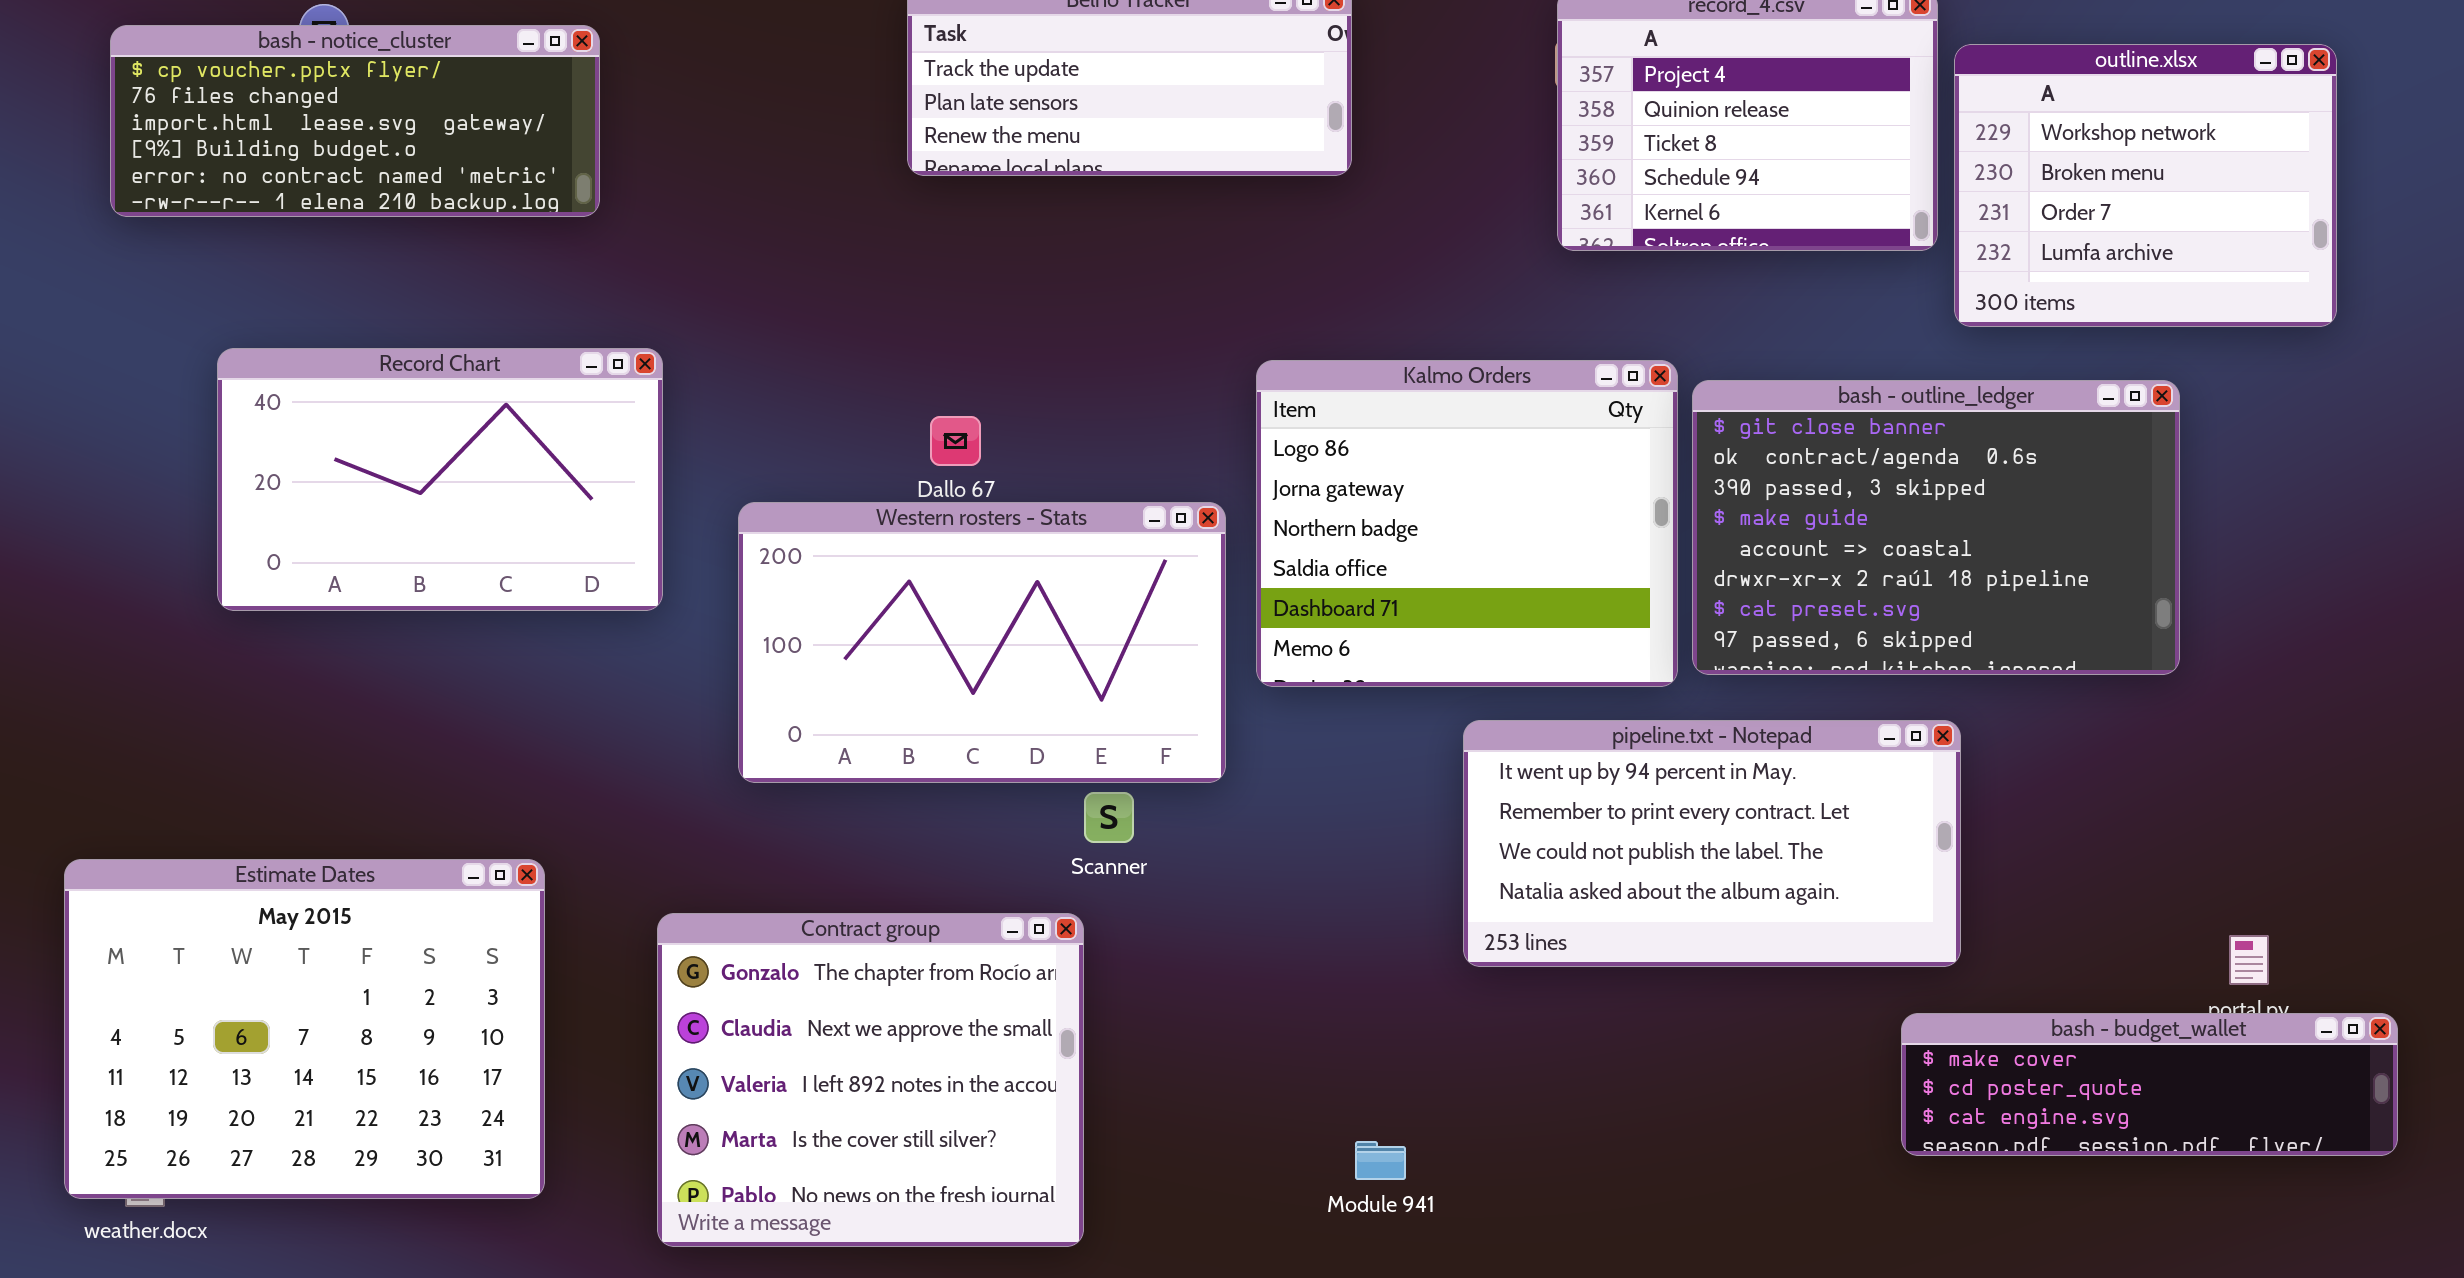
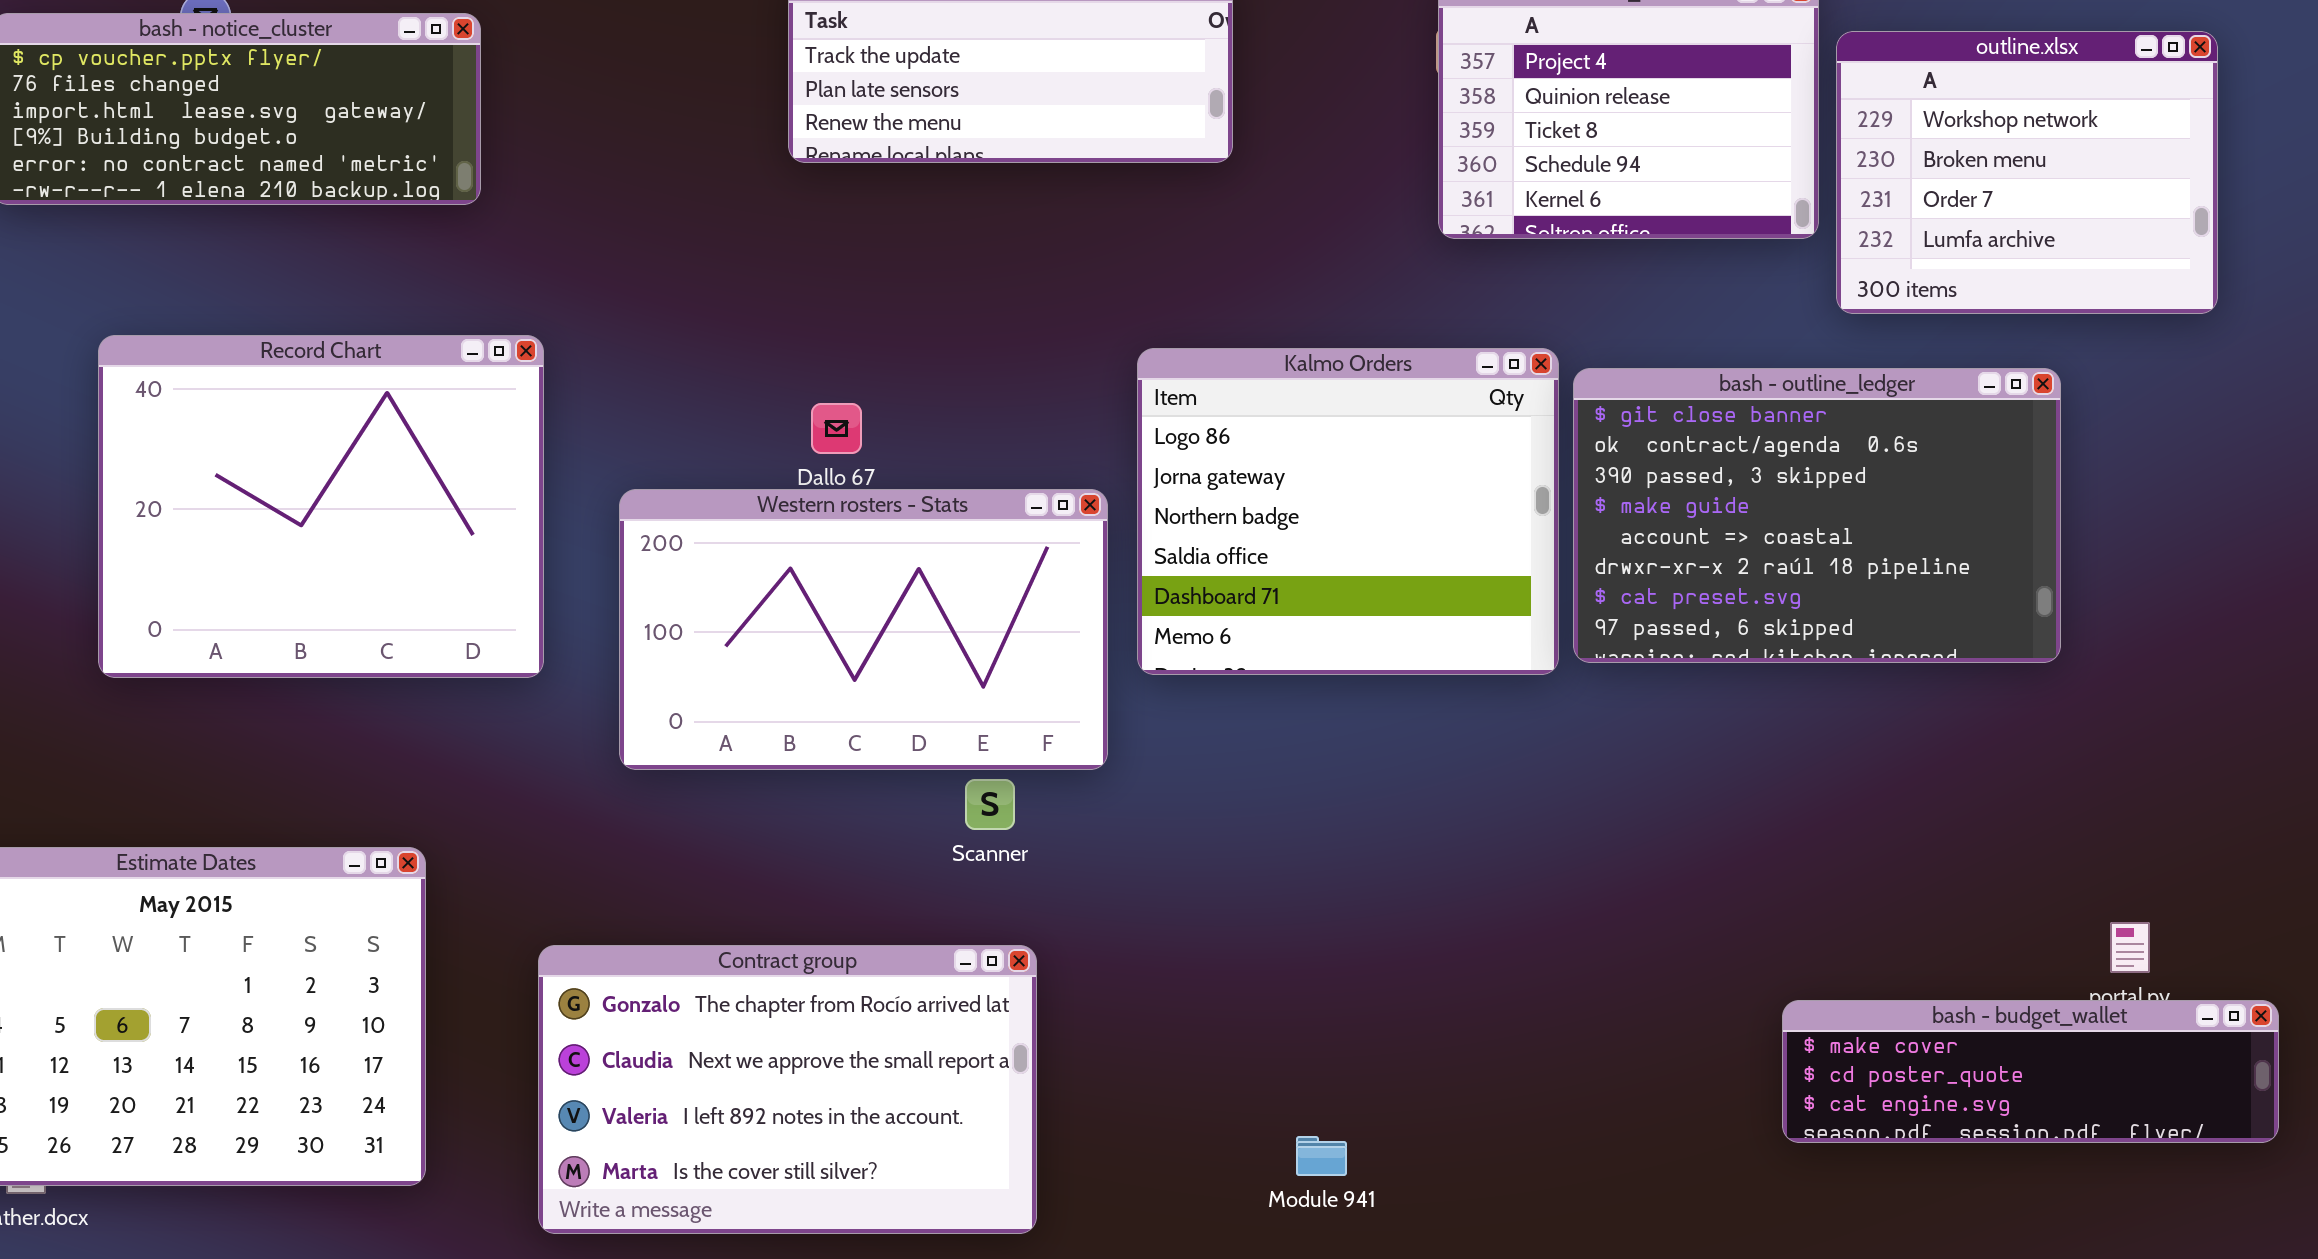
Record Chart: [217,348,663,611] -> [98,335,544,678], resized
pipeline.txt - Notepad: [1463,720,1961,967] -> none, closed
Contract group: [657,913,1084,1247] -> [538,945,1037,1234], resized
Module 941: [1355,1141,1406,1180] -> [1296,1136,1347,1176], moved

